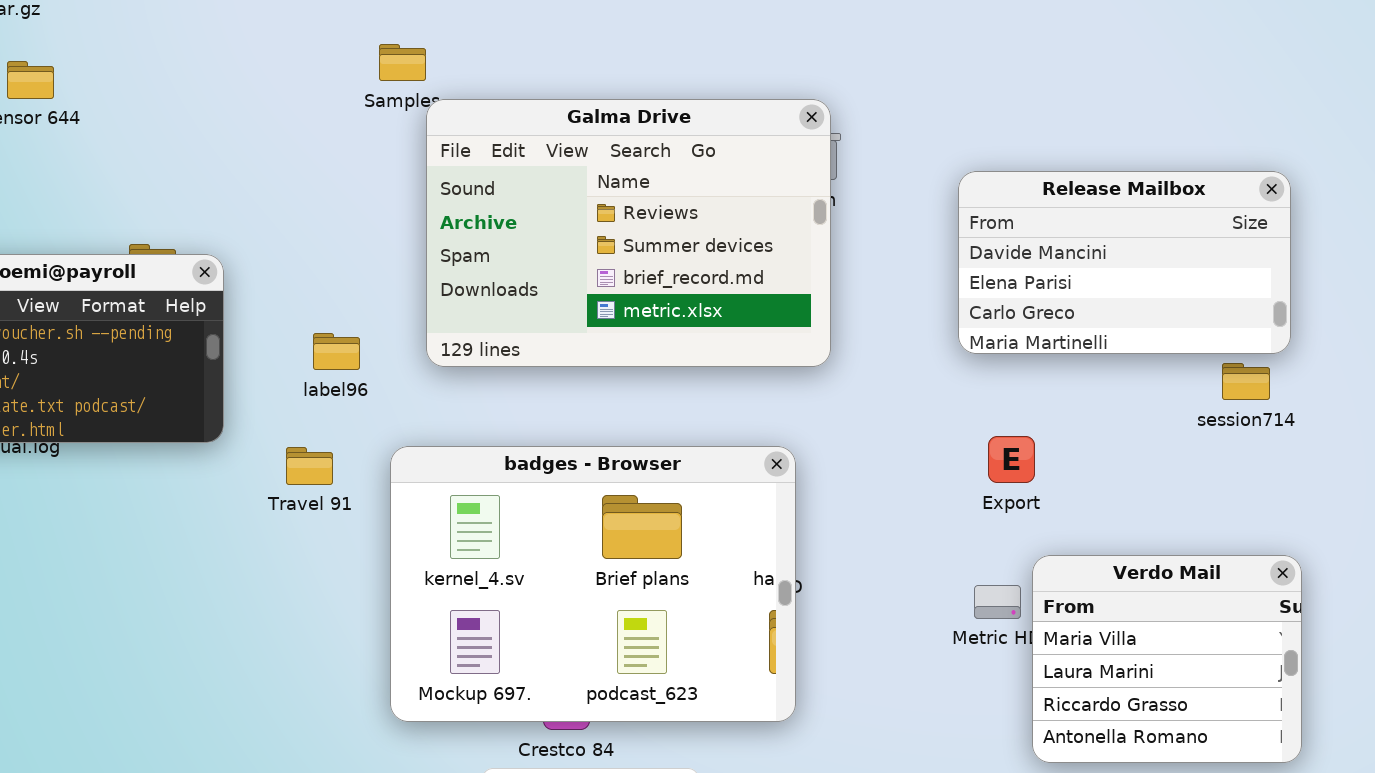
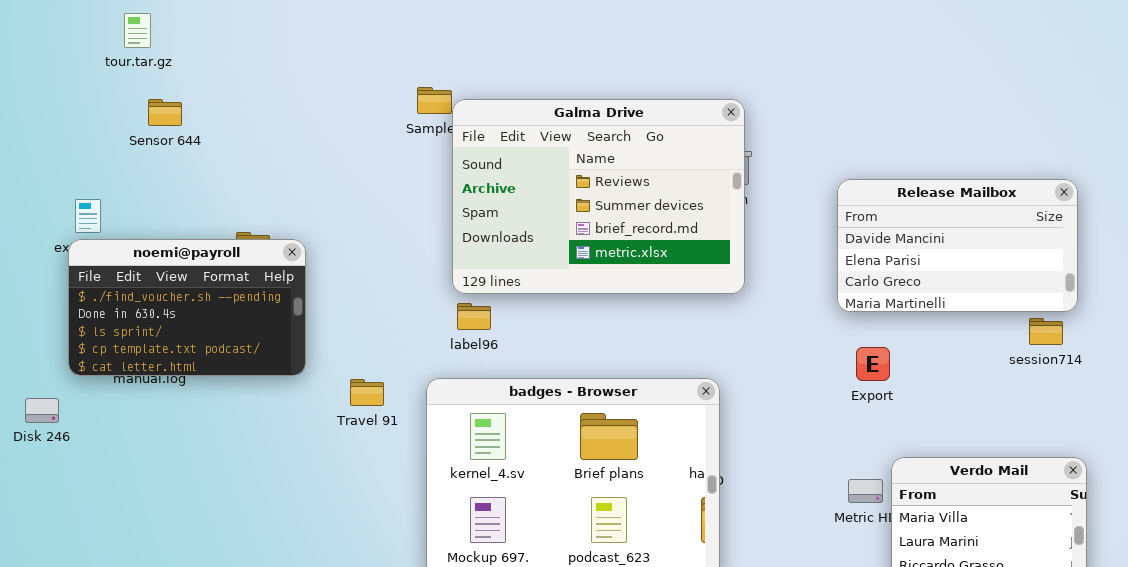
Galma Drive: [426,99,831,367] -> [452,99,745,294], moved
label96: [313,333,360,370] -> [457,303,491,330], moved
Export: [988,436,1035,483] -> [856,347,890,381], moved

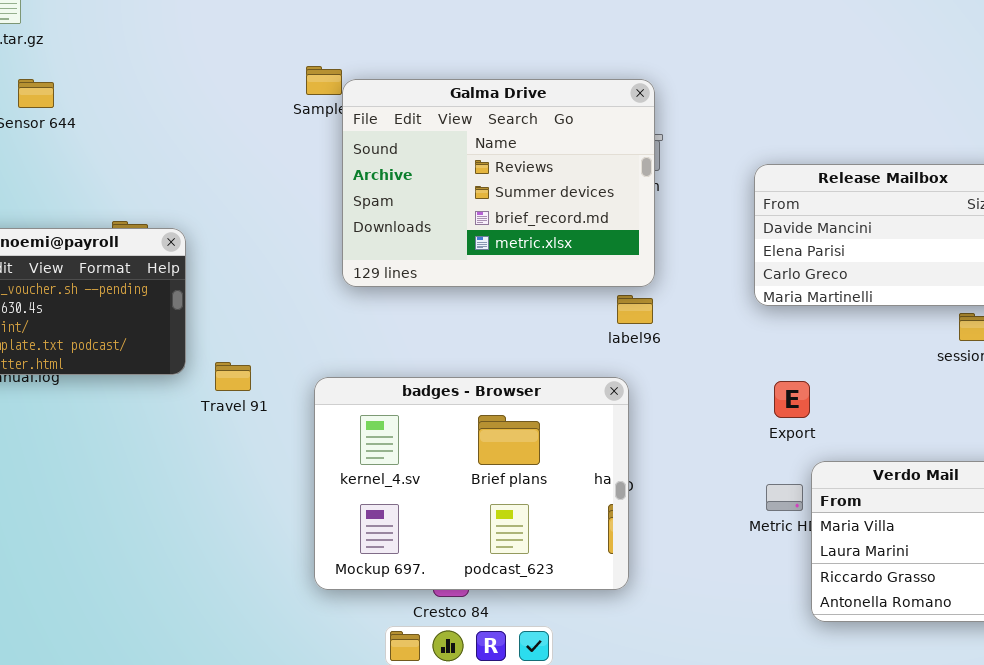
label96: [457,303,491,330] -> [617,295,653,324], moved
Export: [856,347,890,381] -> [774,381,810,418], moved
Travel 91: [350,379,384,406] -> [215,362,251,391], moved

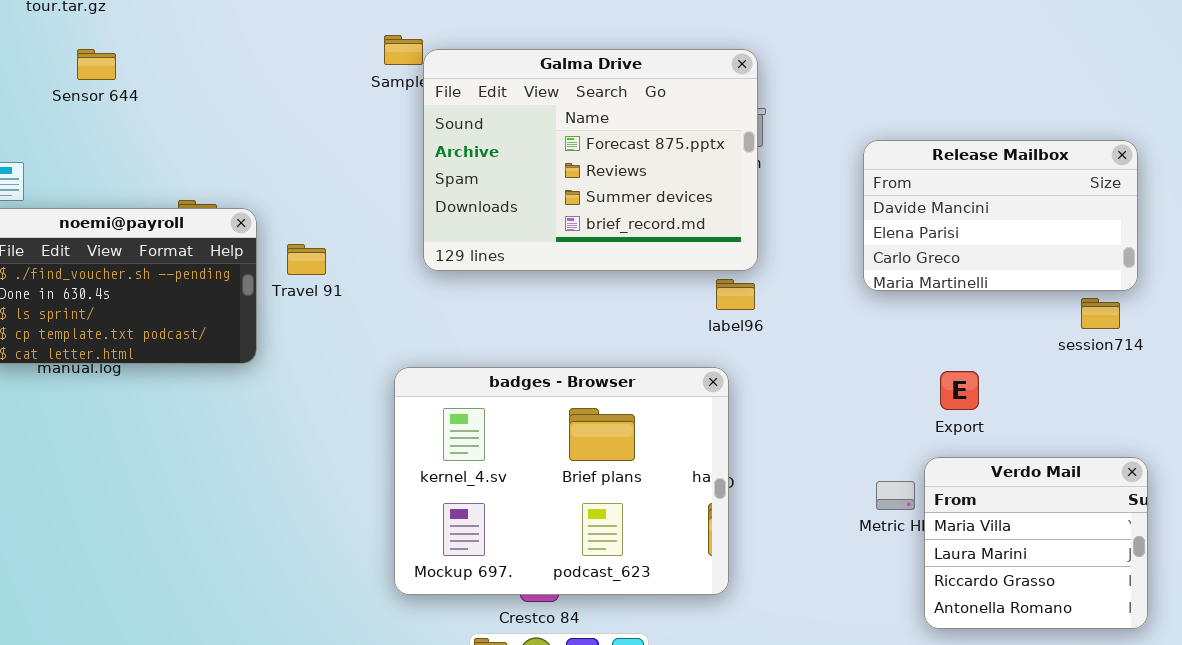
Galma Drive: [342,79,655,287] -> [423,49,758,271], scrolled up 1 row
Travel 91: [215,362,251,391] -> [287,244,326,275], moved
Export: [774,381,810,418] -> [940,371,979,410], moved

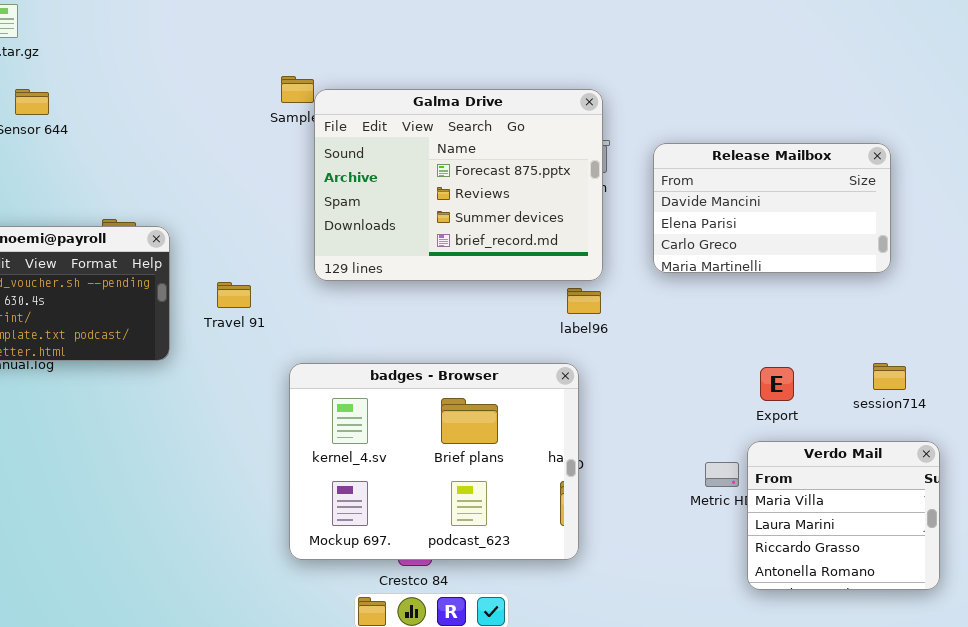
Release Mailbox: [863,140,1138,291] -> [653,143,891,273], moved
Travel 91: [287,244,326,275] -> [217,282,251,308], moved
session714: [1081,298,1120,329] -> [873,363,906,390], moved

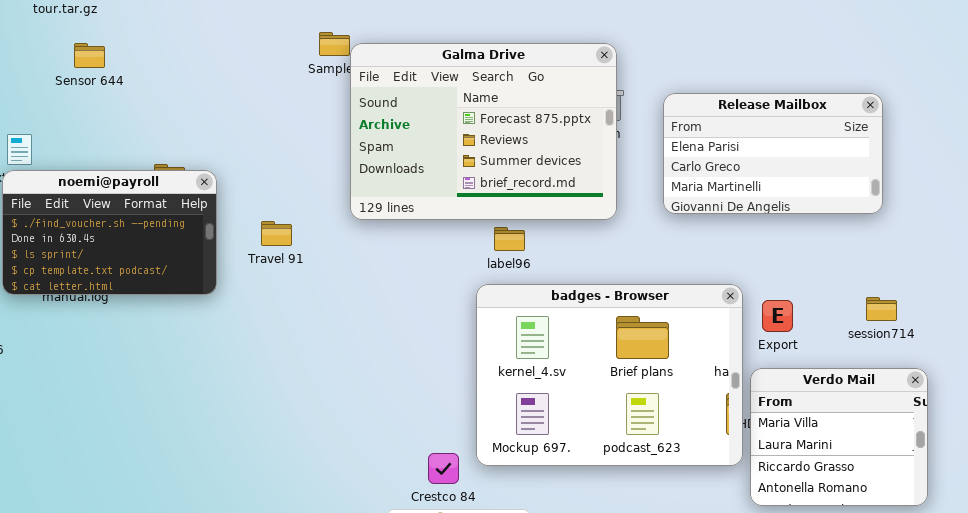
Release Mailbox: [653,143,891,273] -> [663,93,883,214], scrolled down 1 row
label96: [567,288,601,314] -> [494,227,525,251], moved
badges - Browser: [289,363,579,560] -> [476,284,743,466], moved

